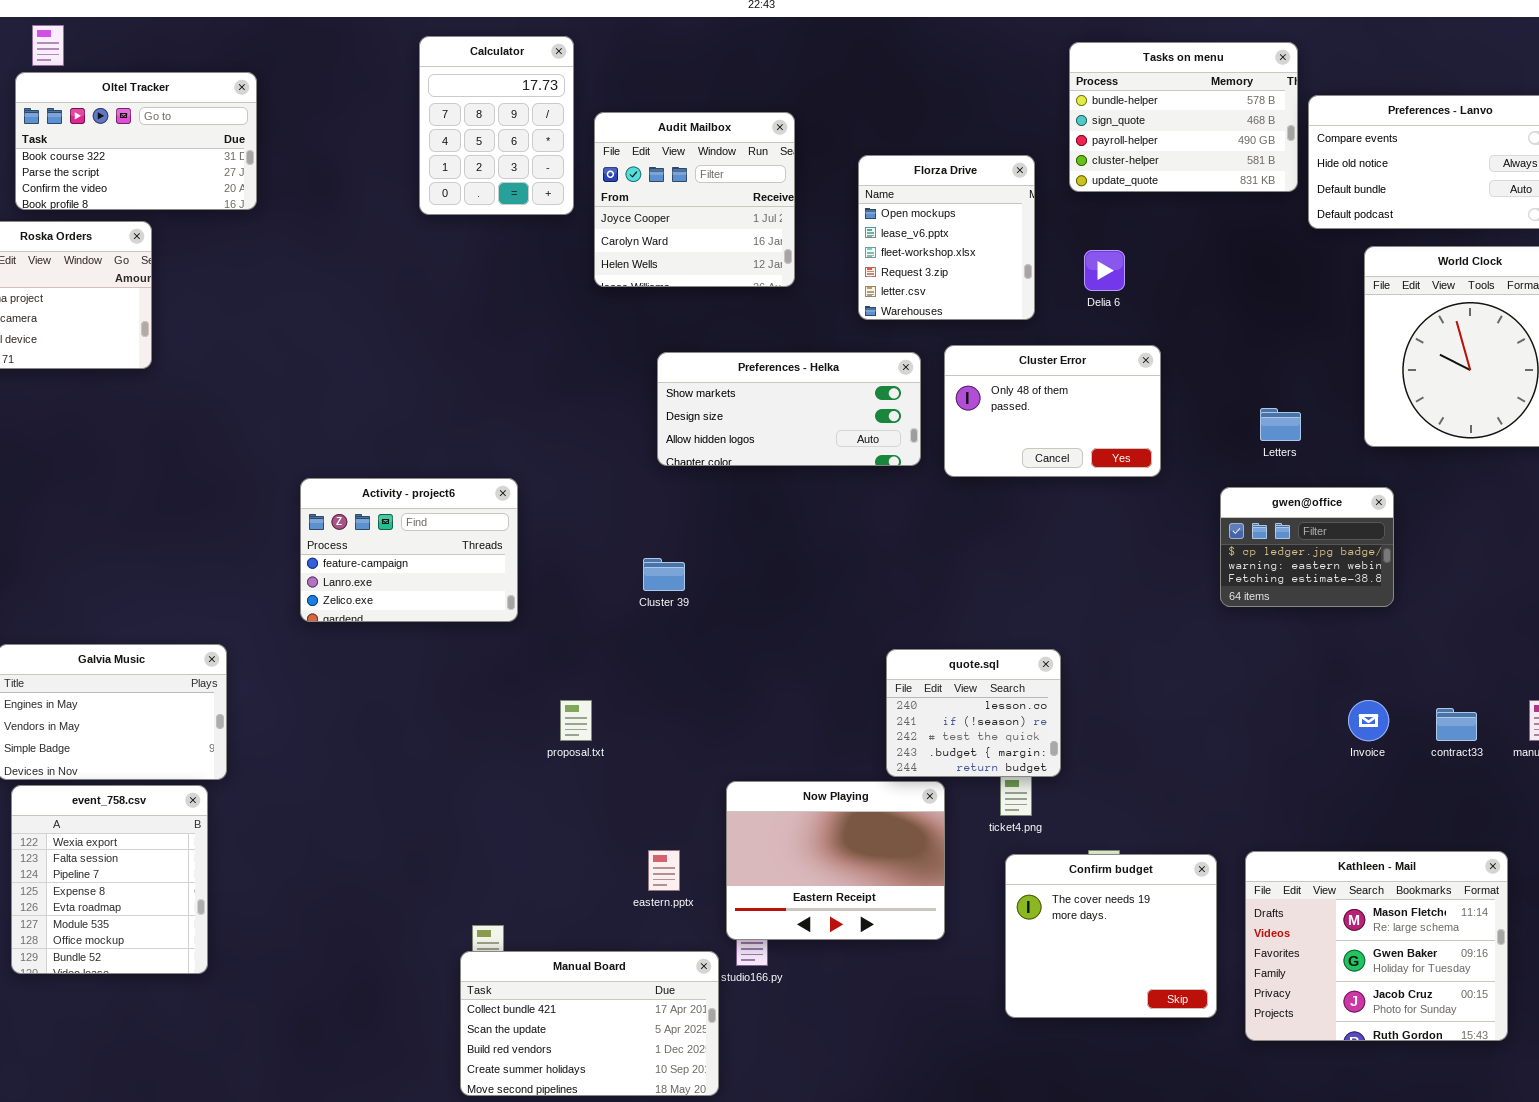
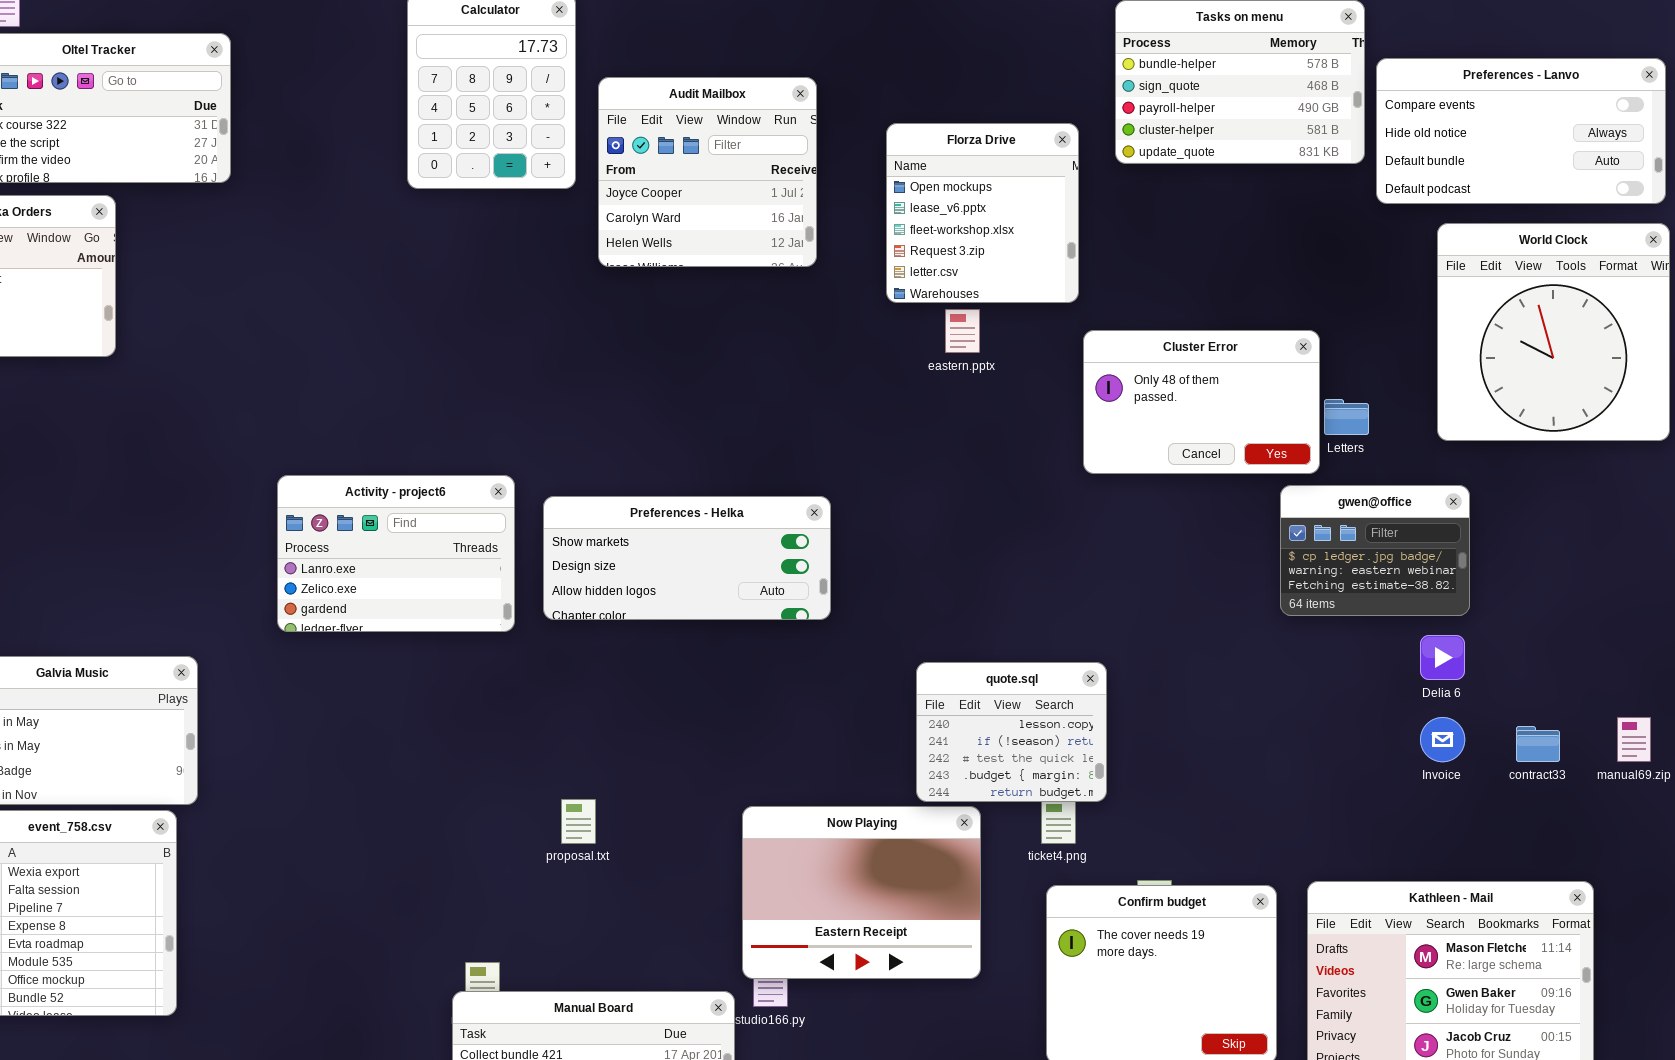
Delia 6: [1084,250,1125,291] -> [1420,635,1465,680], moved
Cluster Error: [944,345,1161,477] -> [1083,330,1320,474], moved
Preferences - Helka: [657,352,921,466] -> [543,496,831,620], moved
Activity - project6: [300,478,518,622] -> [277,475,515,632], scrolled down 1 row
proposal.txt: [560,700,592,741] -> [561,799,596,844], moved
eastern.pptx: [648,850,680,891] -> [945,309,980,353], moved

